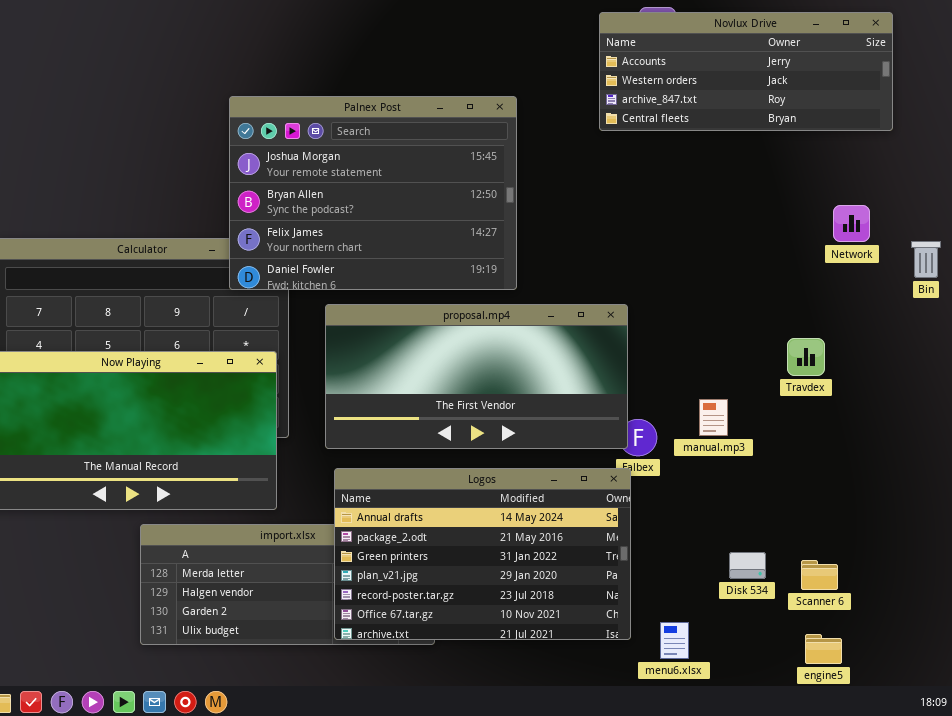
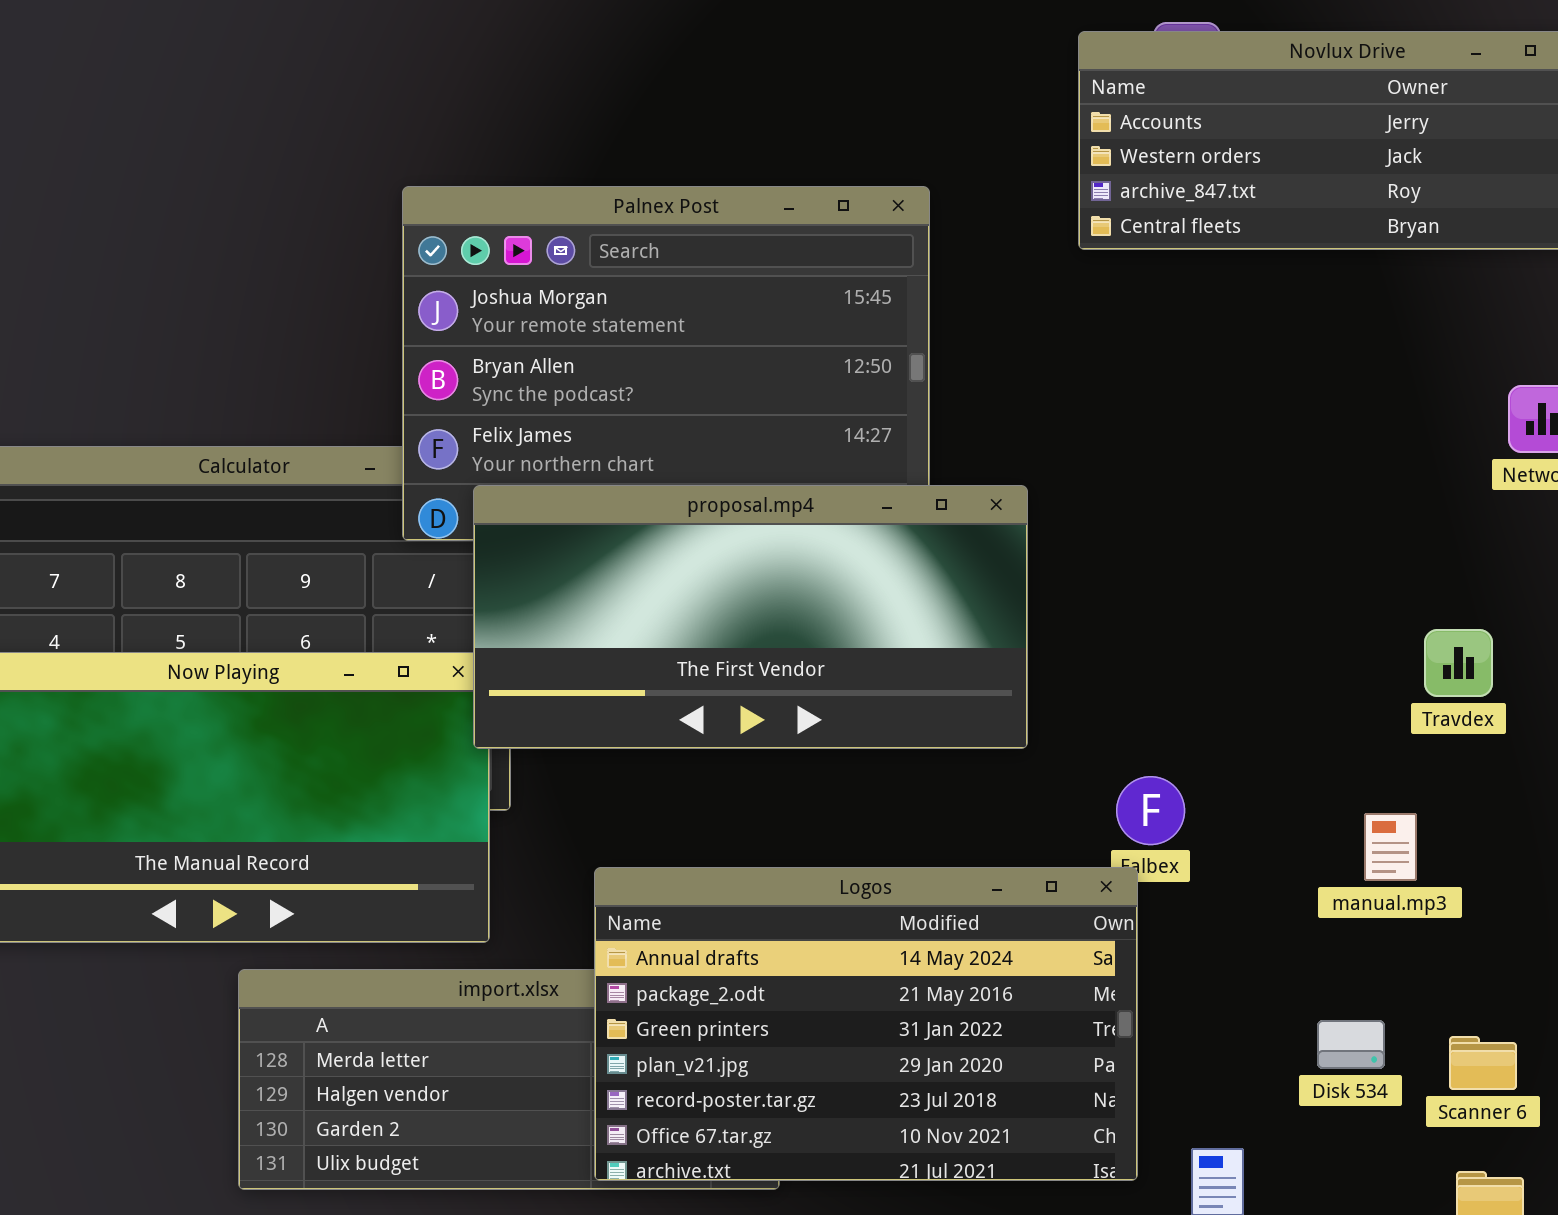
proposal.mp4: [325,304,628,449] -> [473,485,1028,749], moved
manual.mp3: [699,399,728,436] -> [1364,813,1417,881], moved

